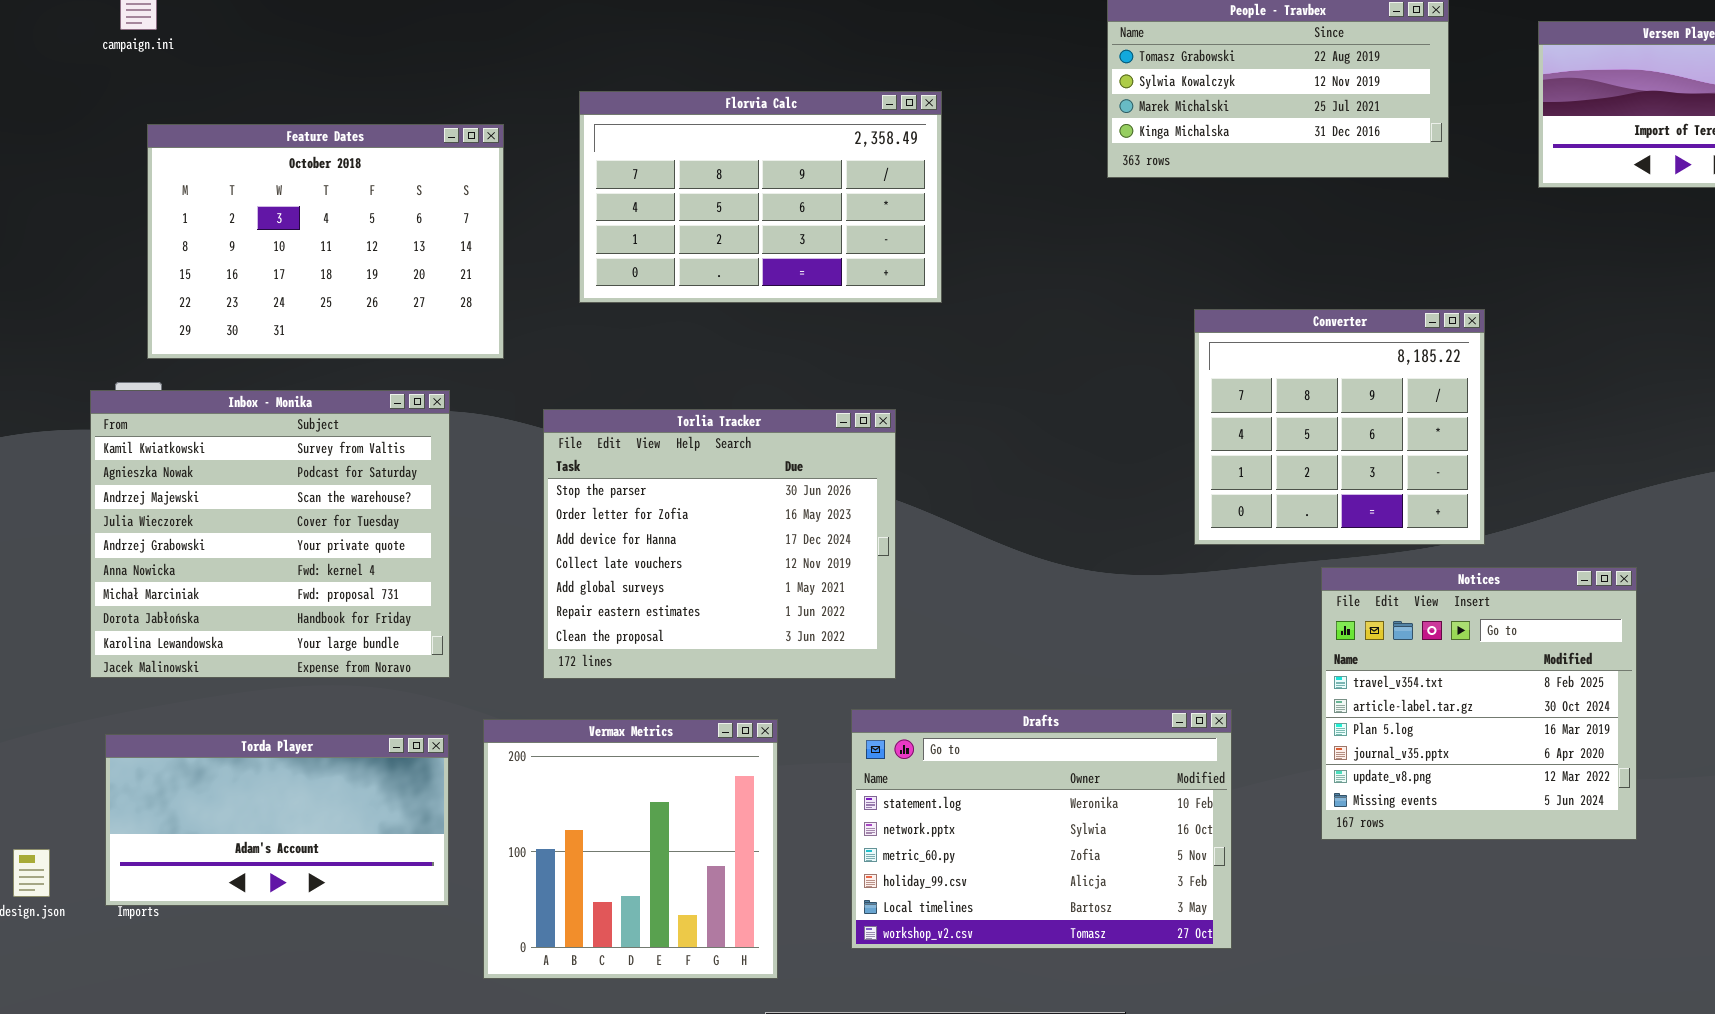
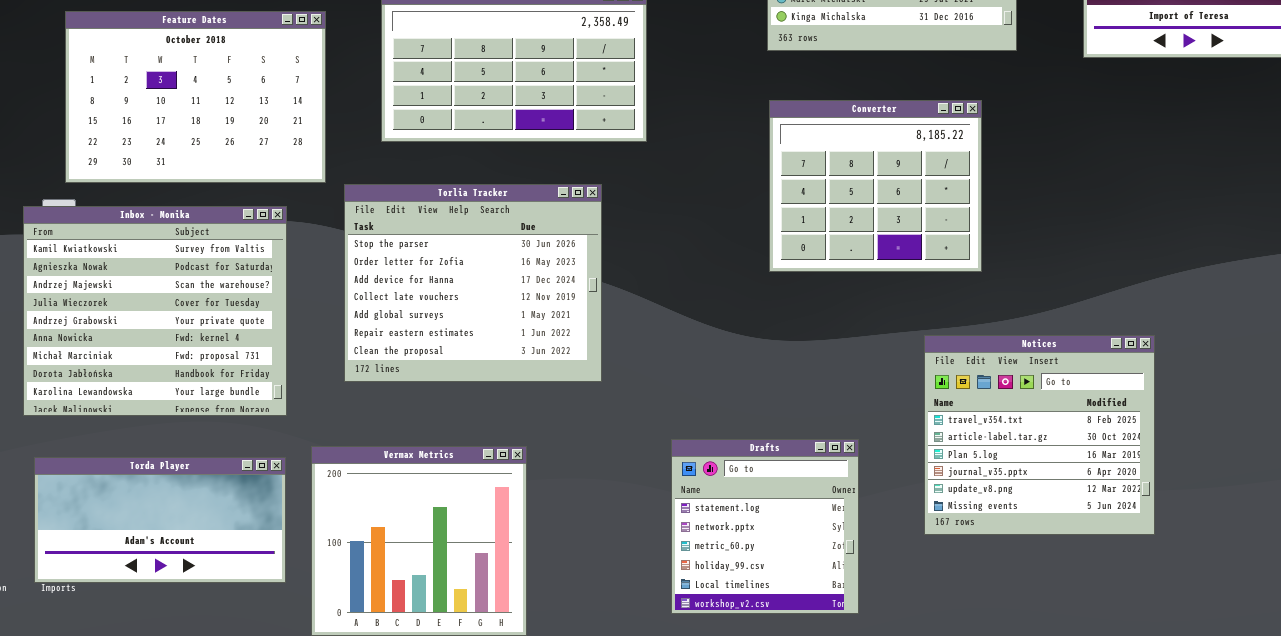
Converter: [1194,309,1485,545] -> [769,100,982,272], moved
Torlia Tracker: [543,409,896,679] -> [344,184,602,382], moved
Drafts: [851,709,1232,949] -> [671,439,859,614], resized

